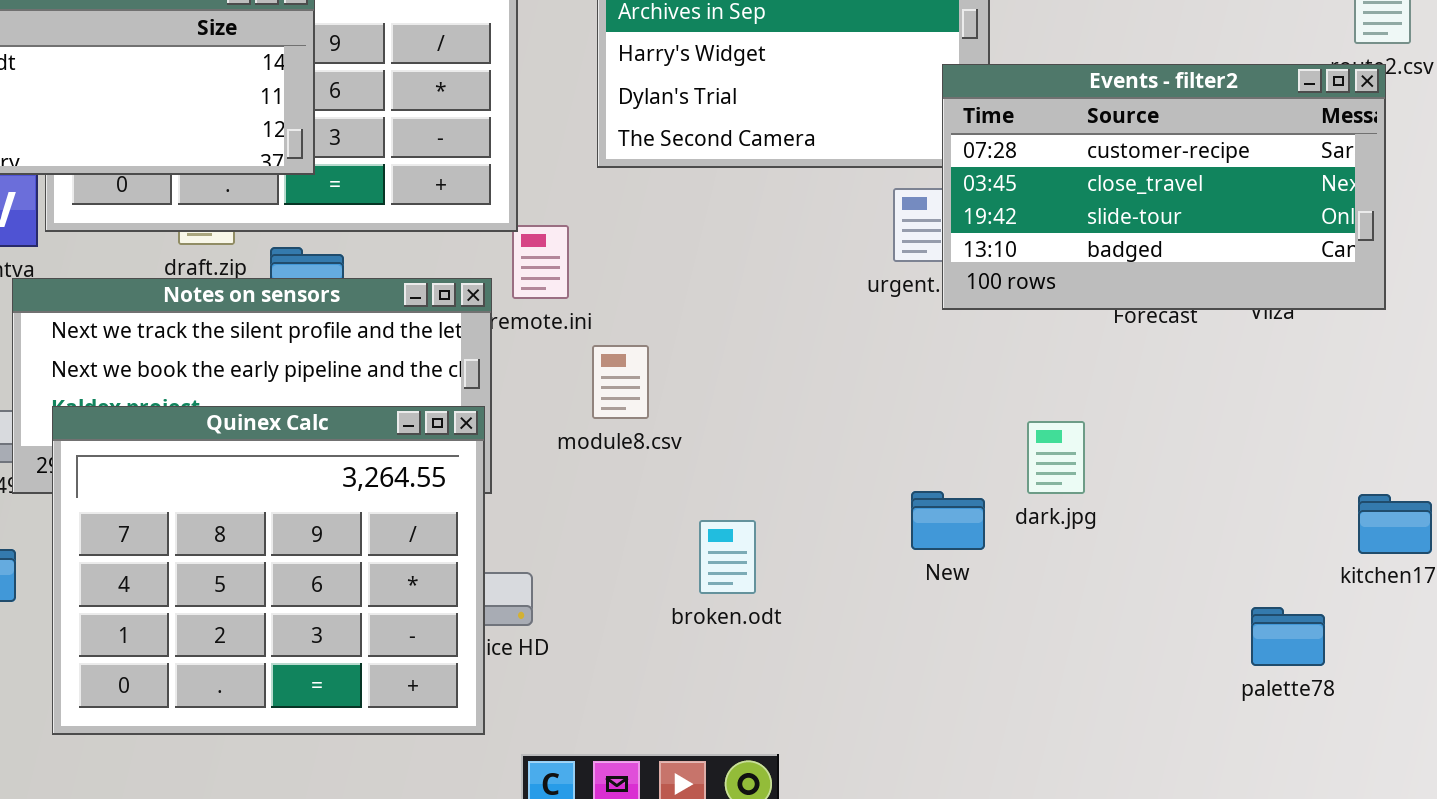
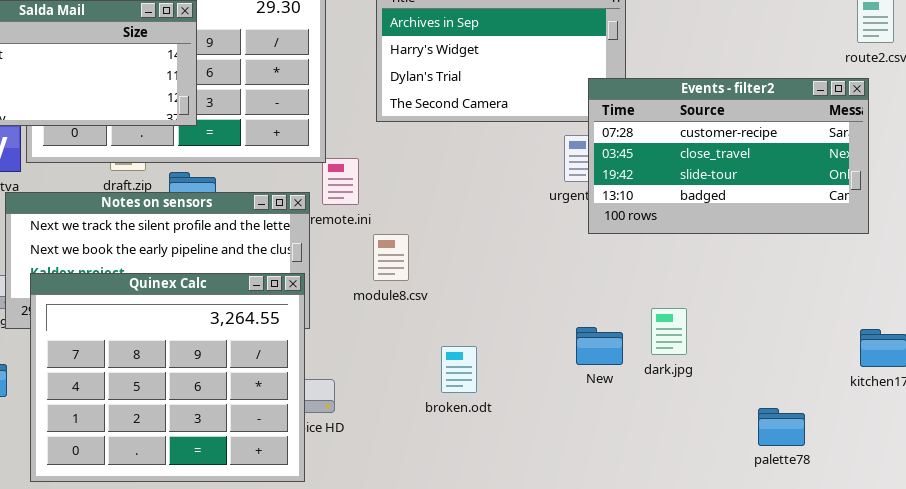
Events - filter2: [942,64,1386,310] -> [588,78,869,234], moved
dark.jpg: [1027,421,1085,494] -> [651,308,687,355], moved
palette78: [1251,607,1325,666] -> [758,408,805,446], moved

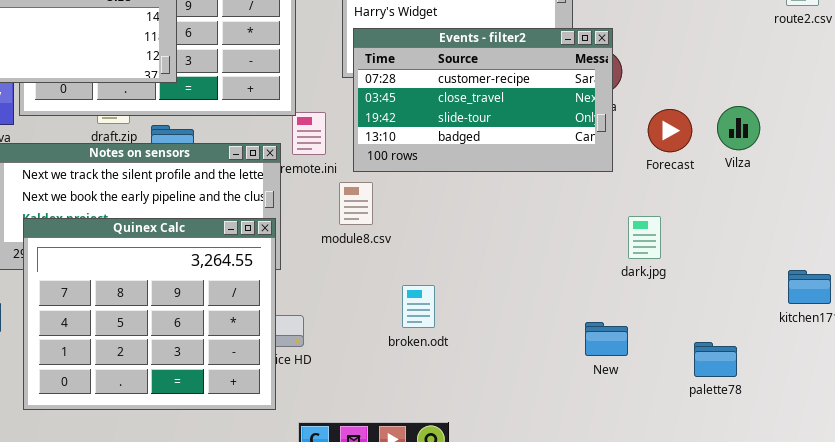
Events - filter2: [588,78,869,234] -> [353,28,613,172], moved
dark.jpg: [651,308,687,355] -> [628,216,661,259], moved
New: [576,327,623,365] -> [585,322,628,356], moved

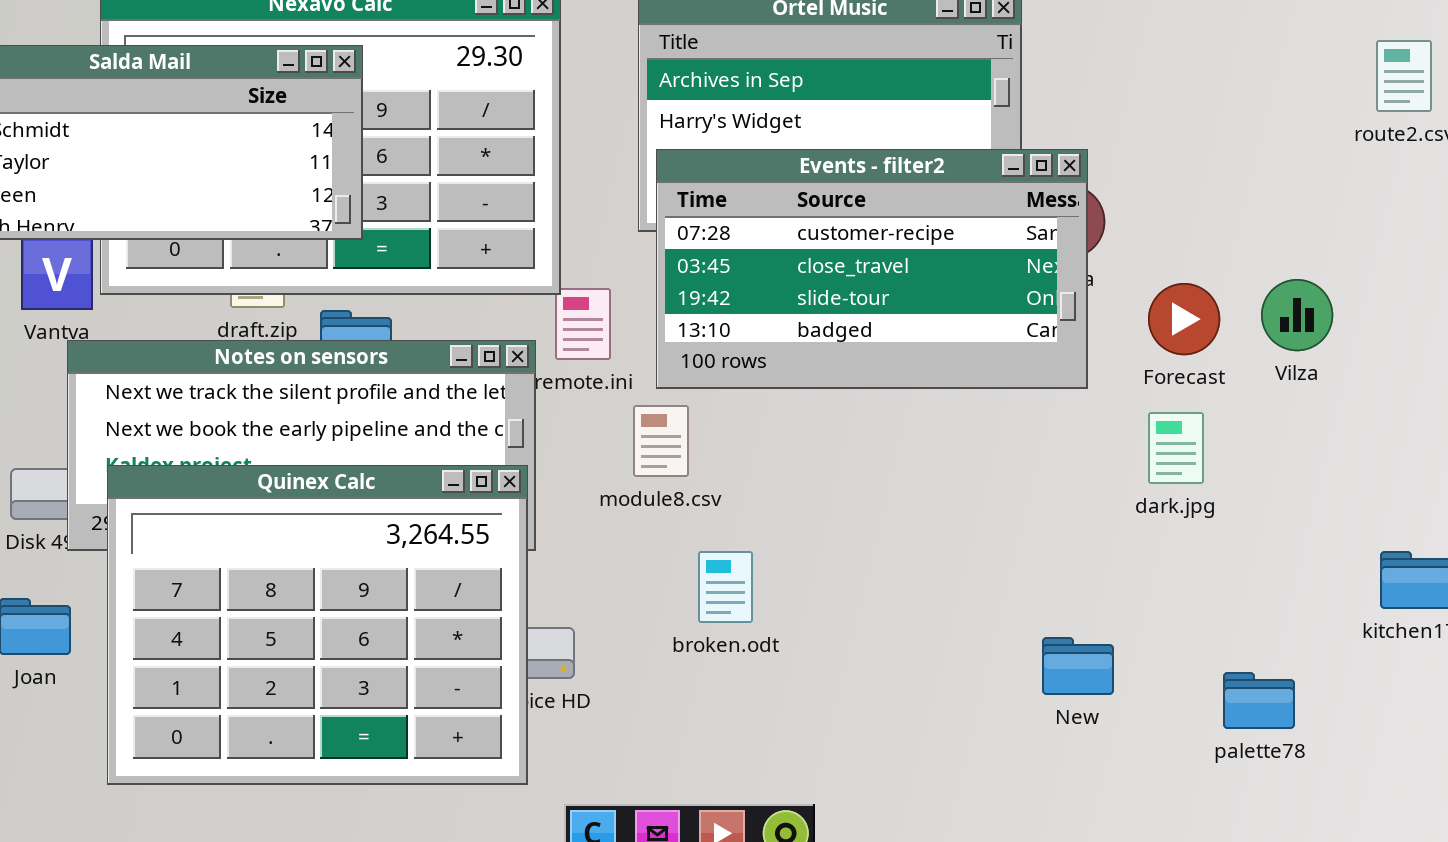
dark.jpg: [628,216,661,259] -> [1148,412,1204,484], moved
broken.odt: [402,285,435,328] -> [698,551,753,623], moved

